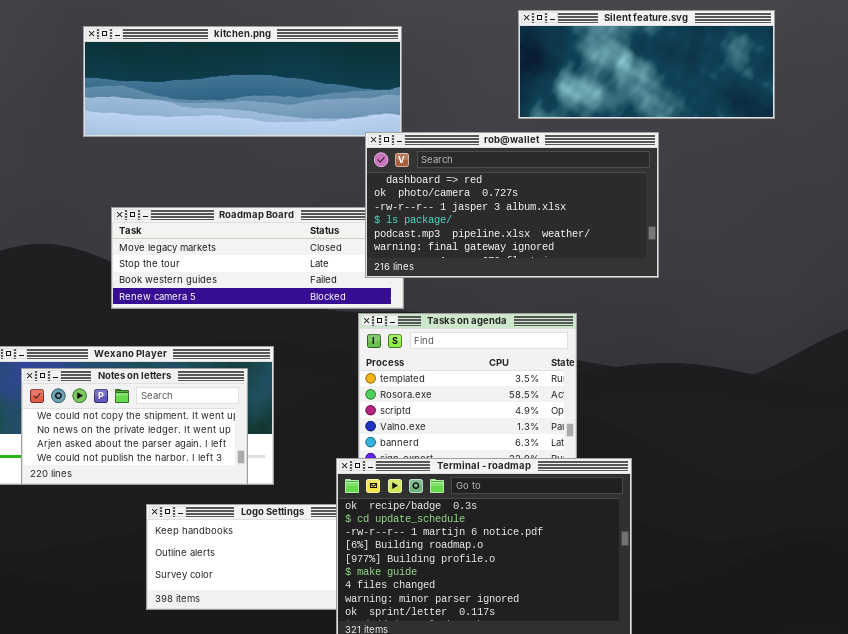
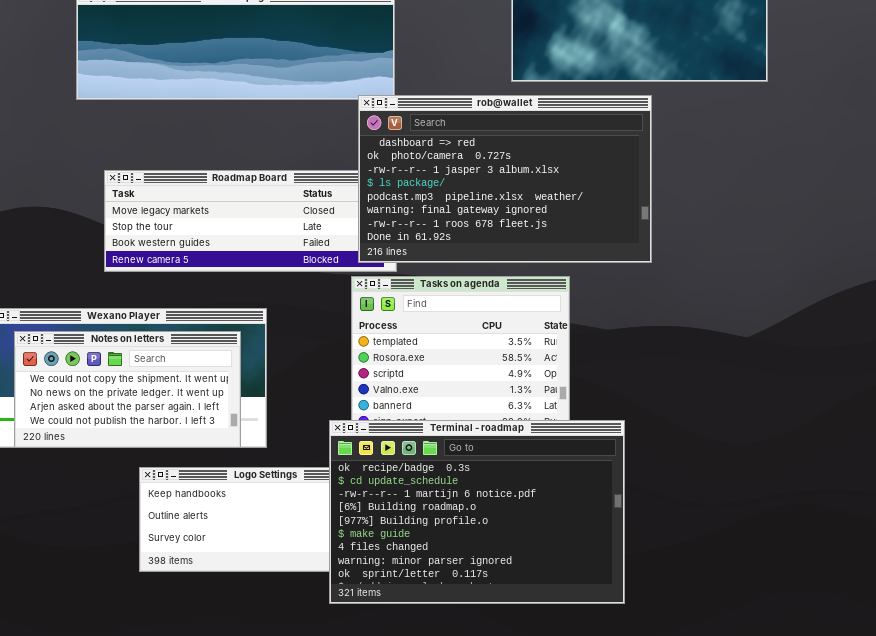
rob@wallet: [365,132,659,278] -> [358,95,652,263], resized

